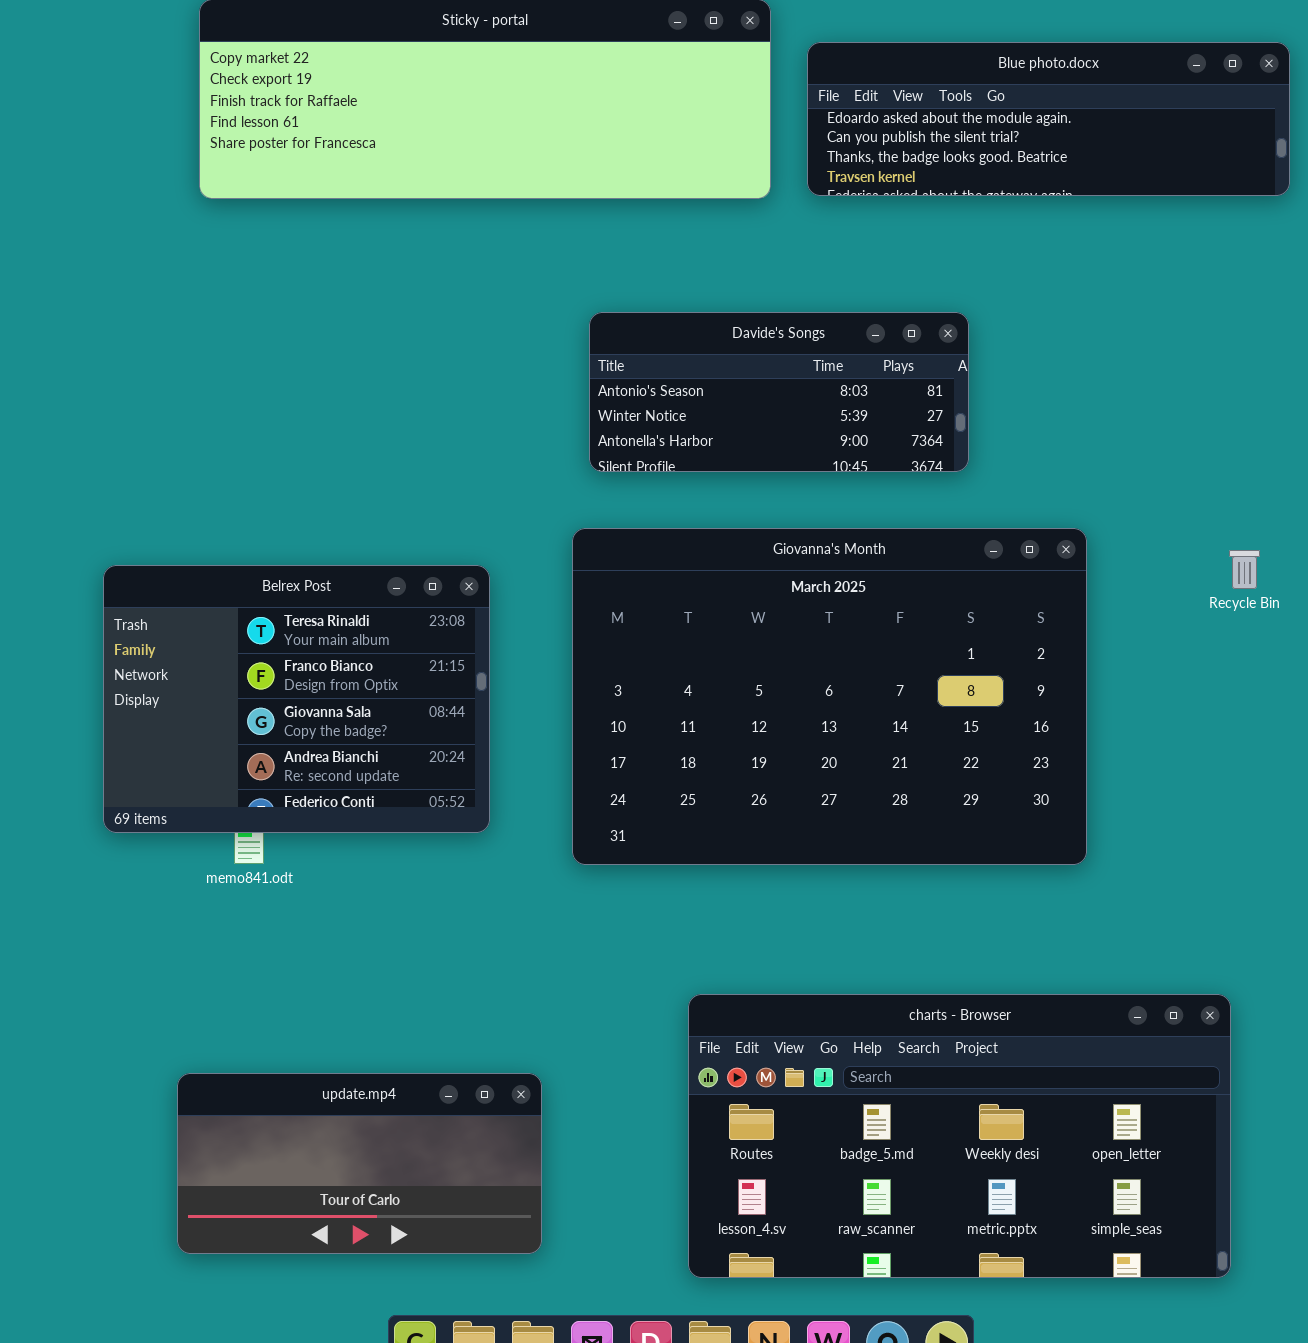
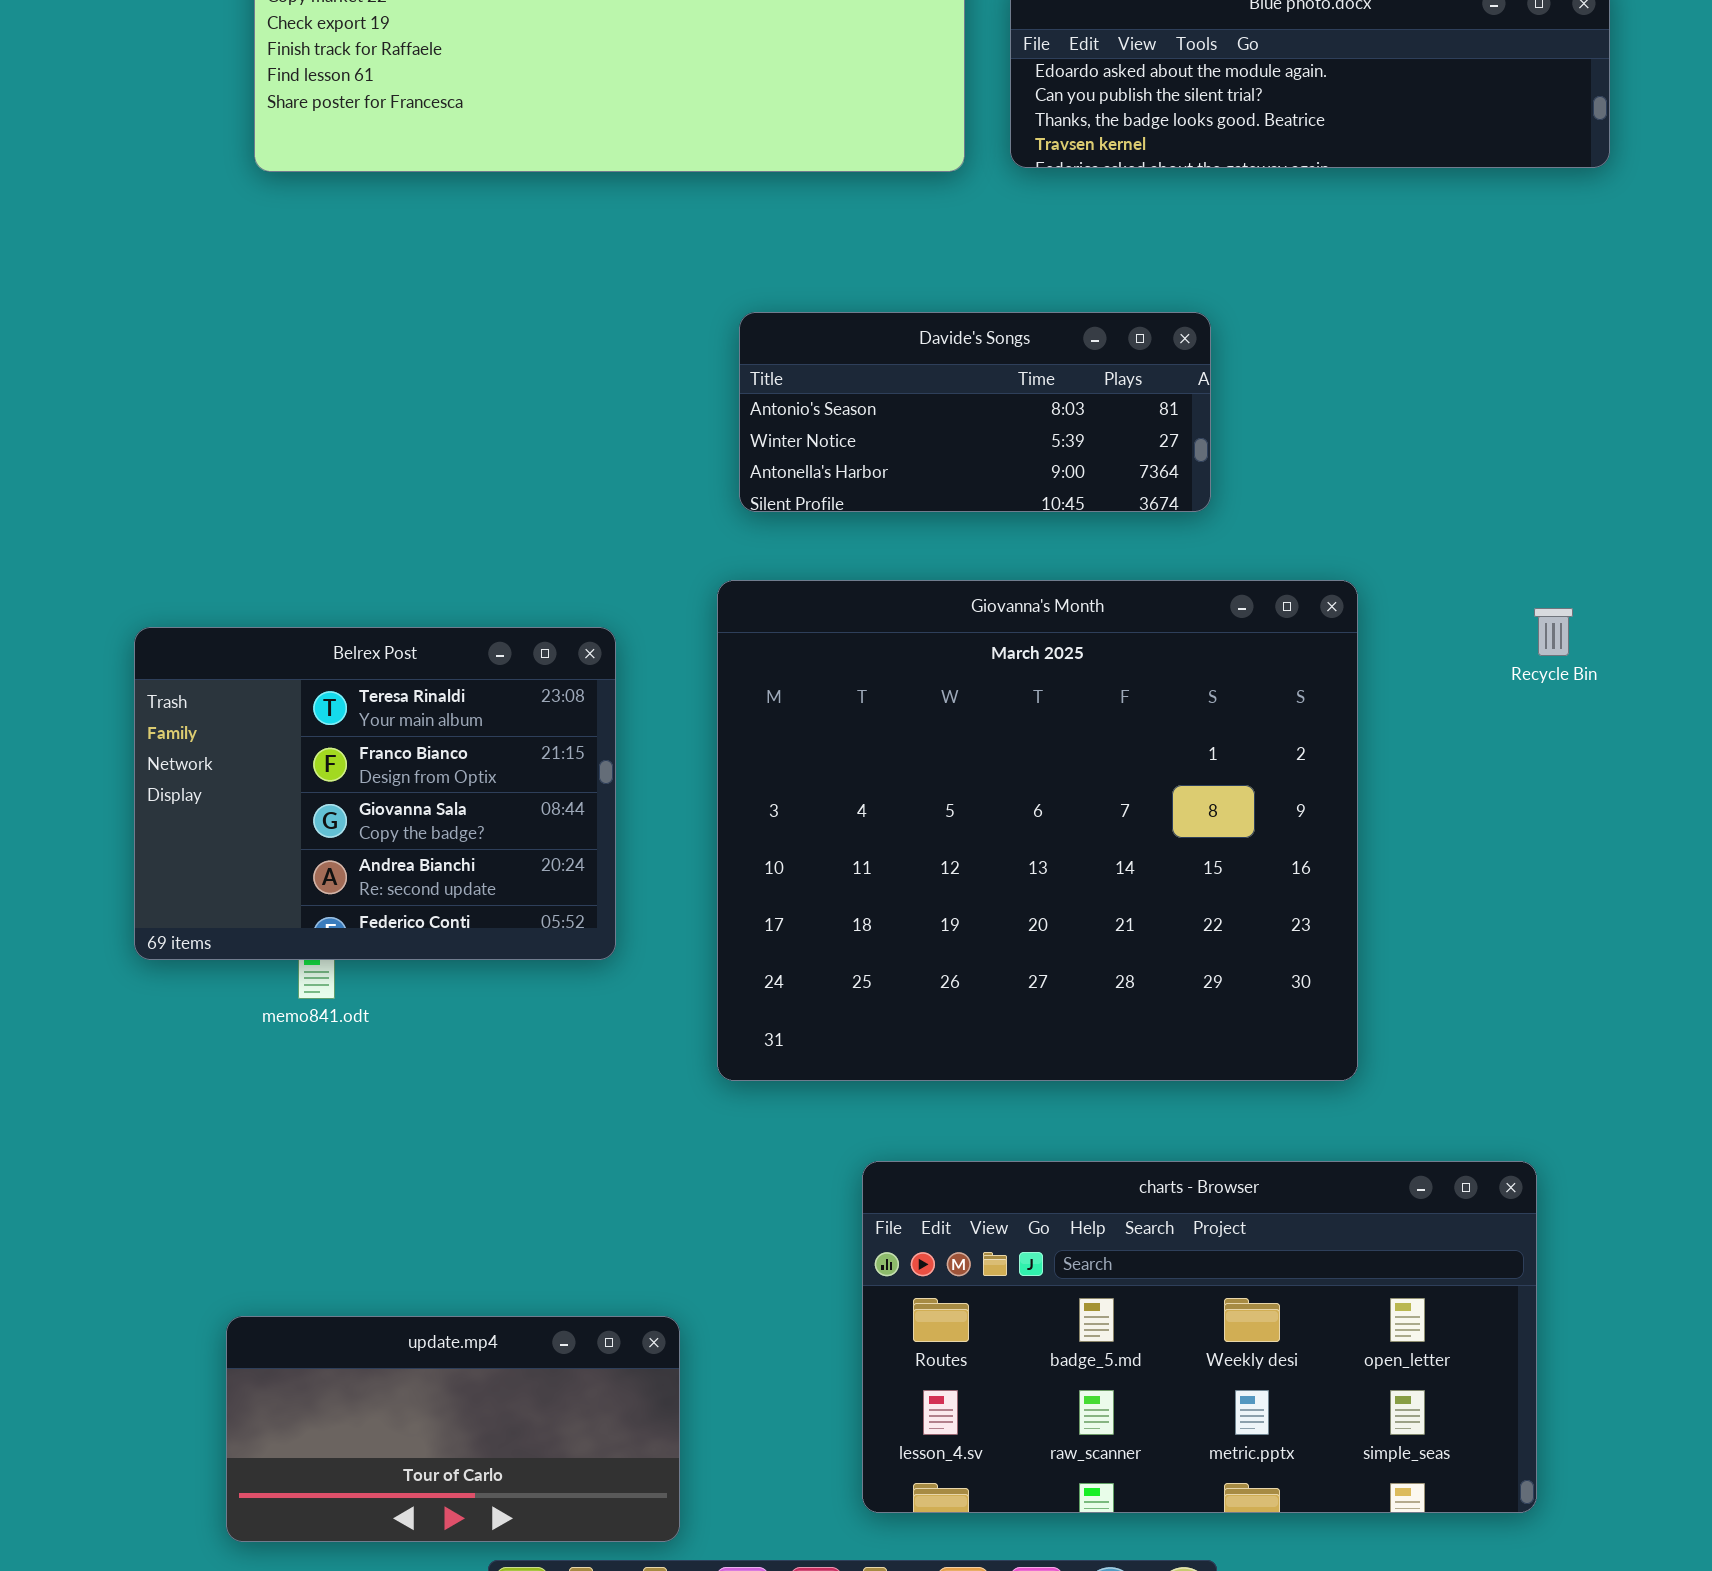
Giovanna's Month: [572,528,1087,865] -> [717,580,1358,1081], resized
update.mp4: [177,1073,542,1254] -> [226,1316,680,1542], moved

